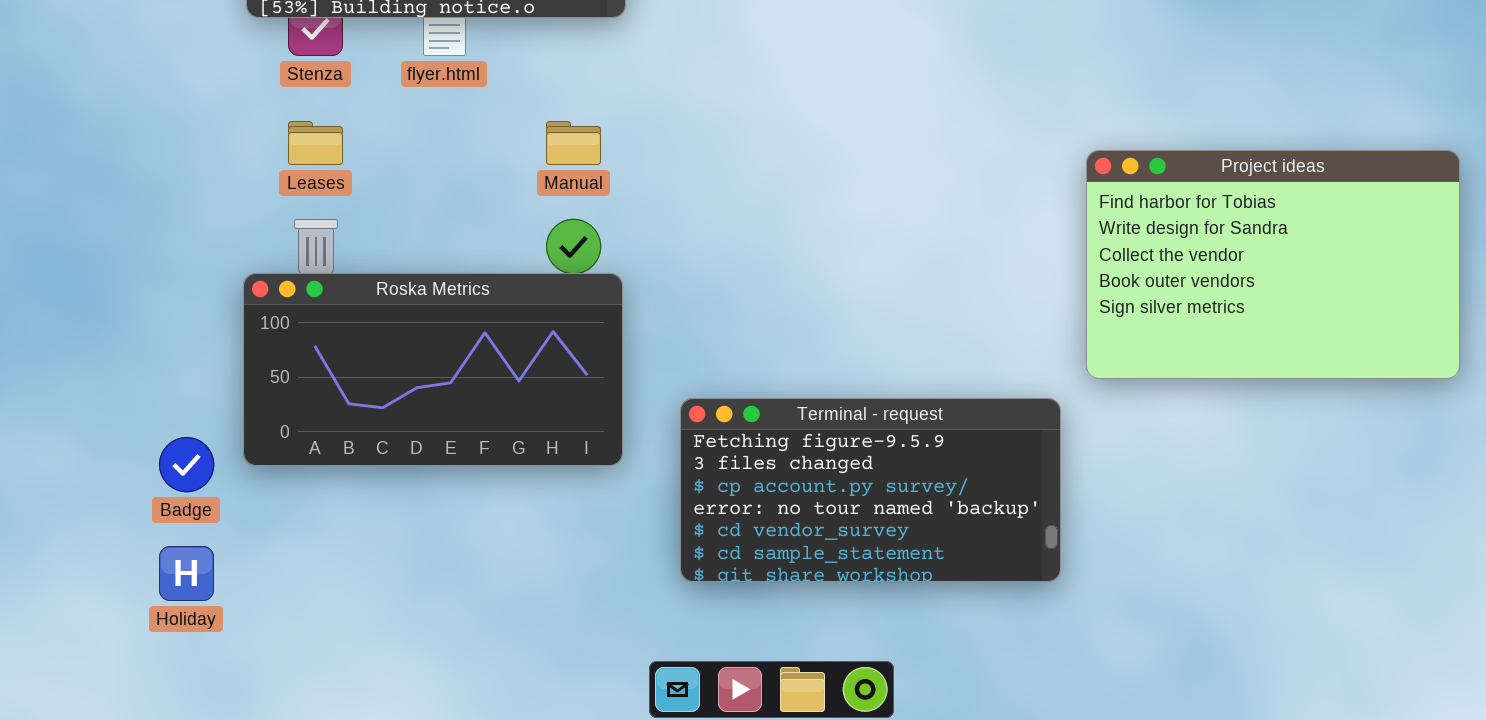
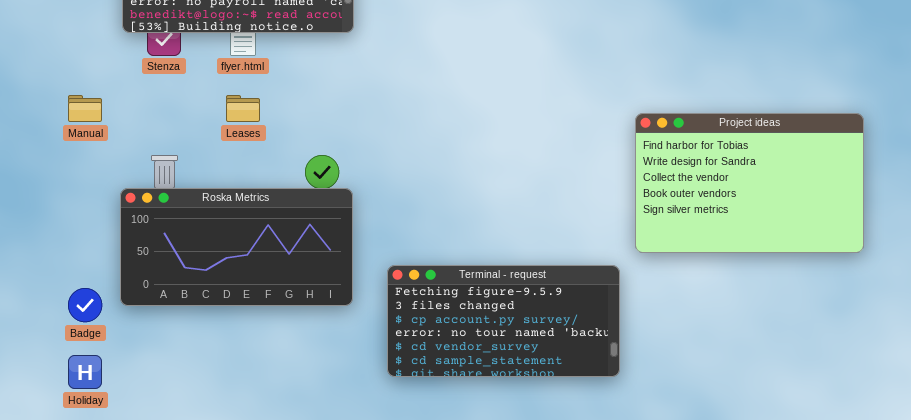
Leases: [288,121,343,165] -> [226,95,260,122], moved
Manual: [546,121,601,165] -> [68,95,102,122], moved

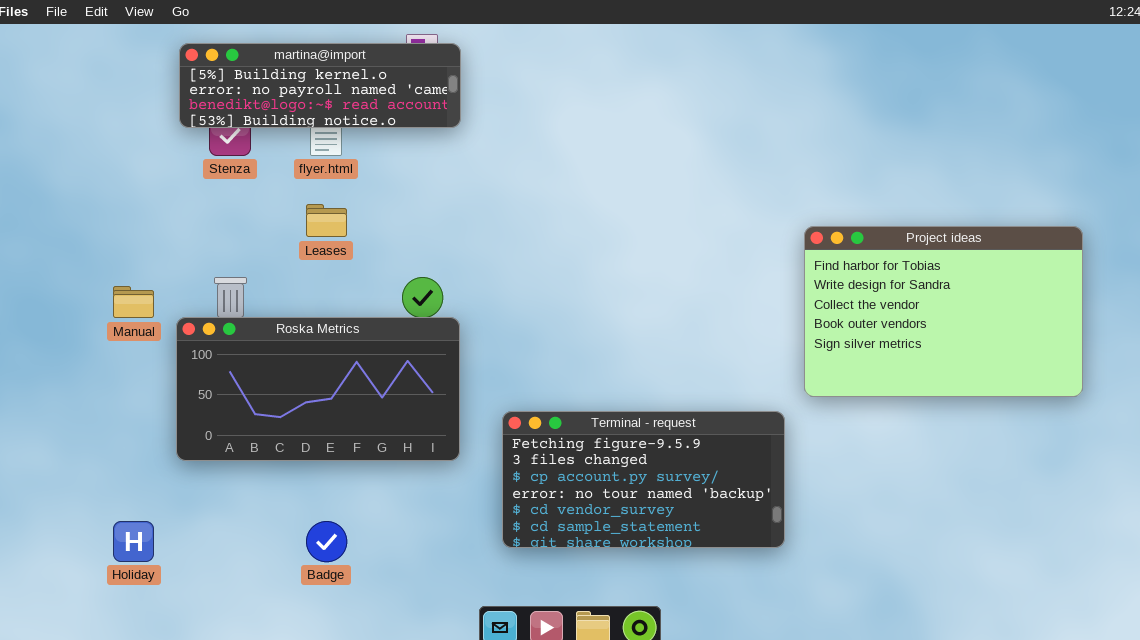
Manual: [68,95,102,122] -> [113,286,154,318], moved
Badge: [68,288,102,322] -> [306,521,347,562], moved

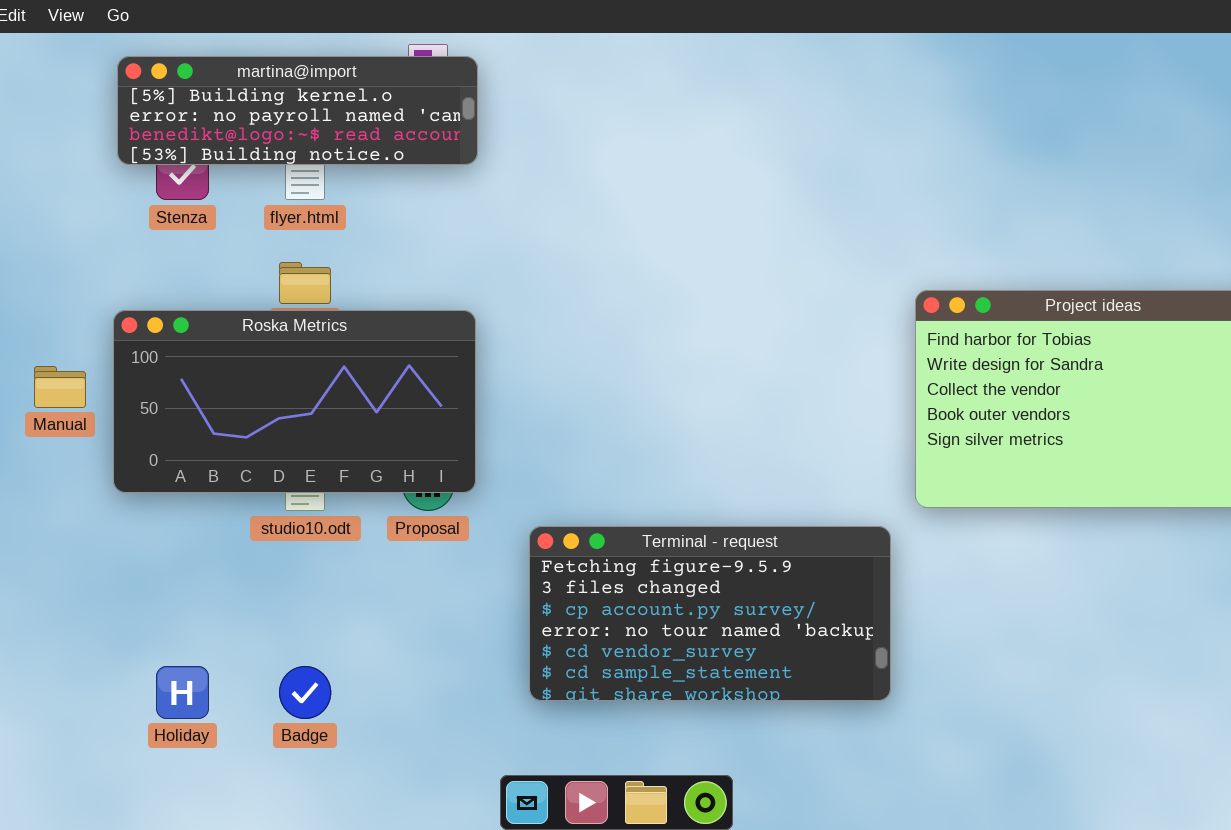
Roska Metrics: [176,317,460,461] -> [113,310,476,493], moved
Holiday: [113,521,154,562] -> [156,666,209,719], moved

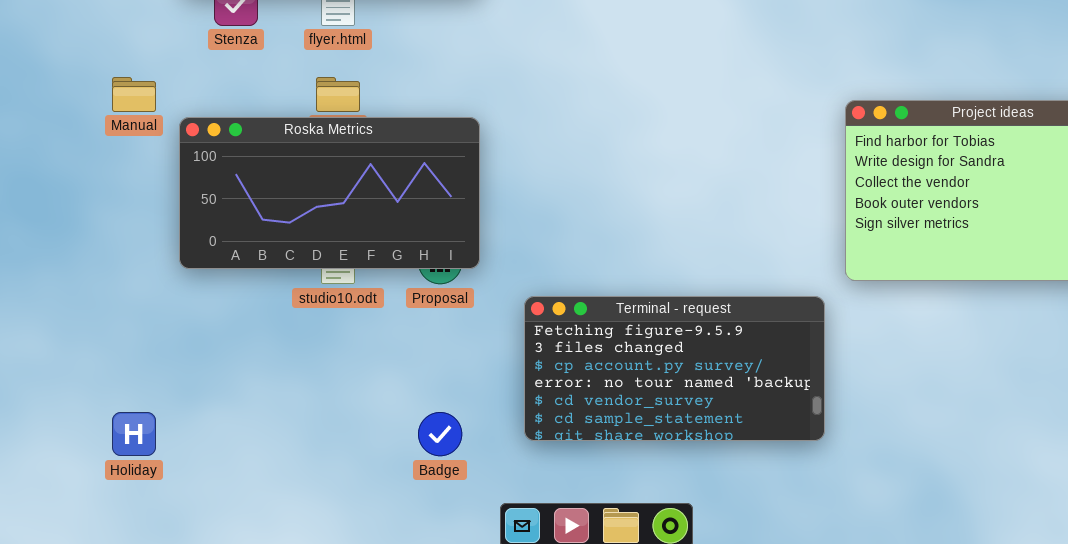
Manual: [34,366,86,408] -> [112,77,156,112], moved
Holiday: [156,666,209,719] -> [112,412,156,456], moved
Badge: [279,666,331,719] -> [418,412,462,456], moved

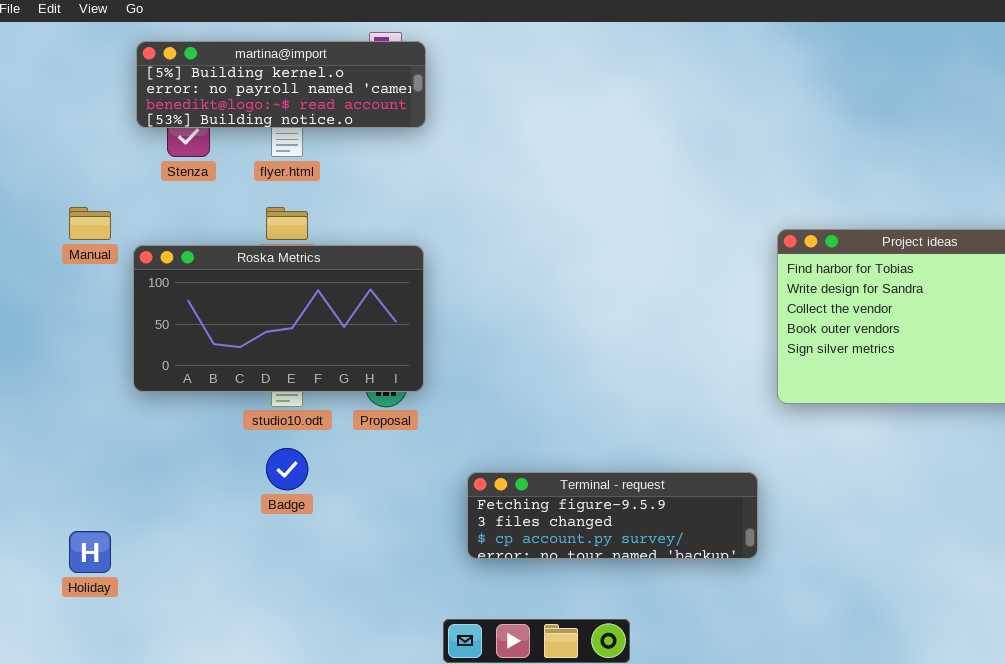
Terminal - request: [524,296,825,441] -> [467,472,758,559], resized
Badge: [418,412,462,456] -> [266,448,308,490], moved

